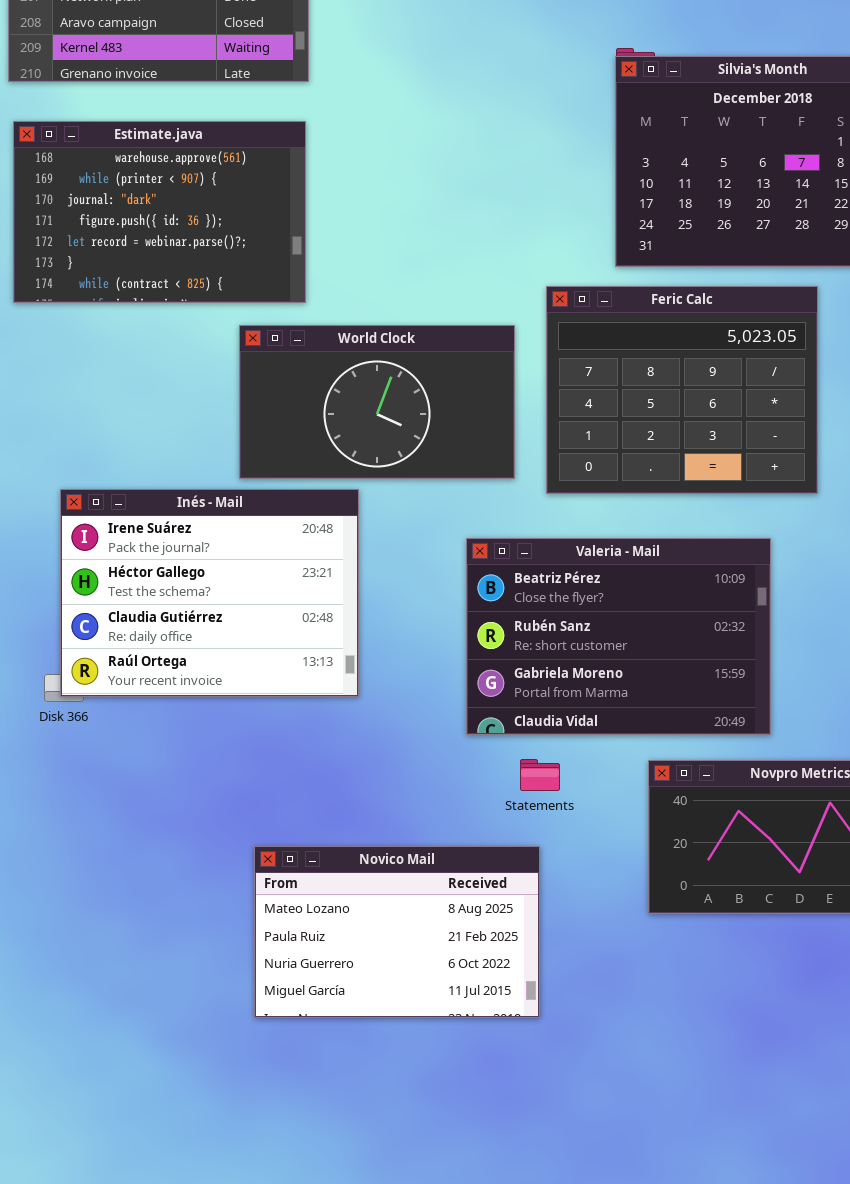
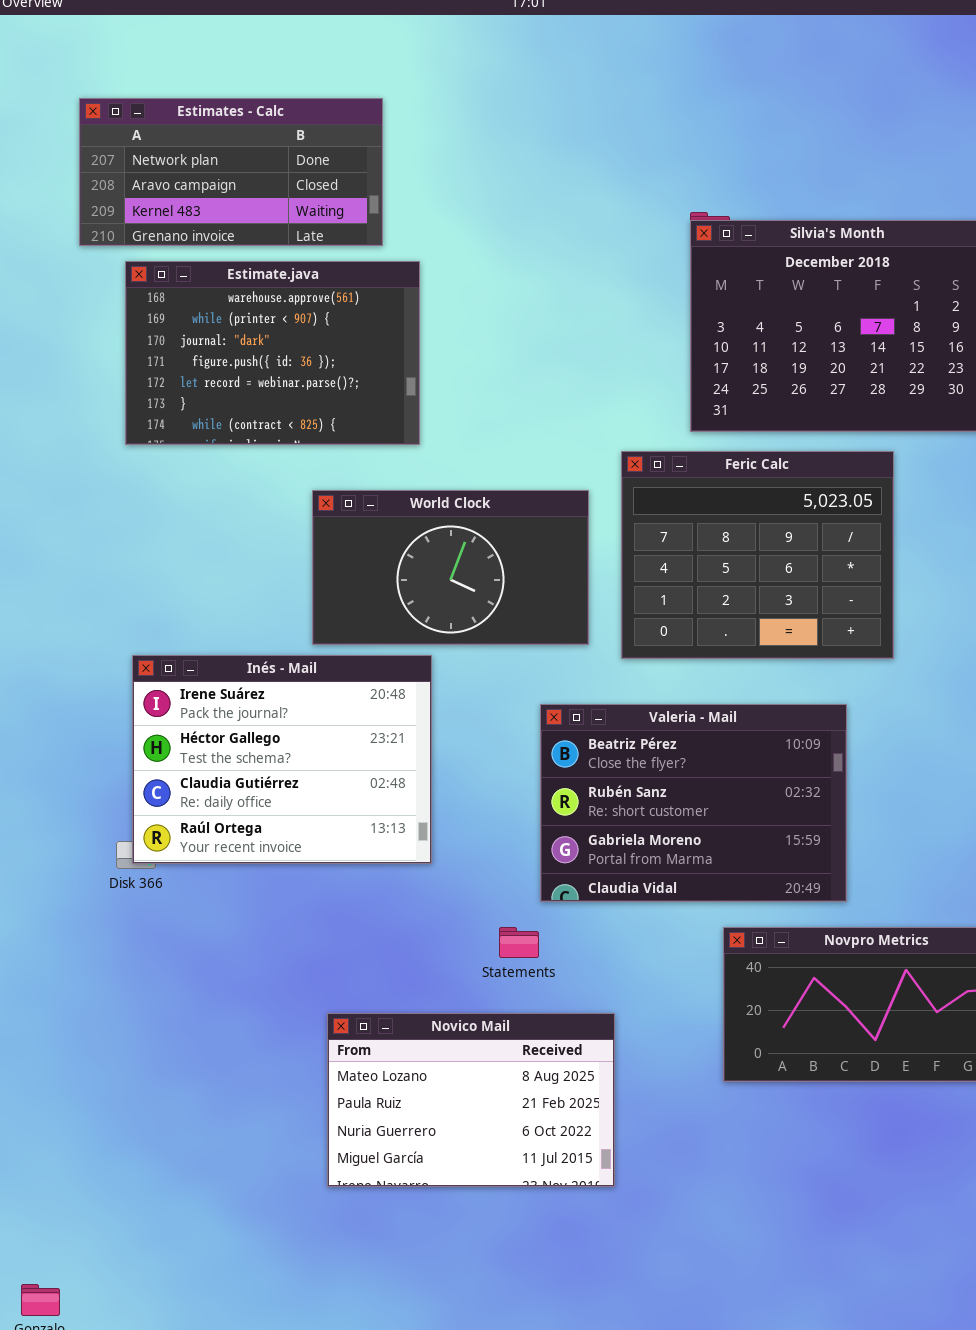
Estimate.java: [13,121,306,303] -> [125,261,420,445], moved
Statements: [520,759,560,791] -> [499,927,539,958], moved

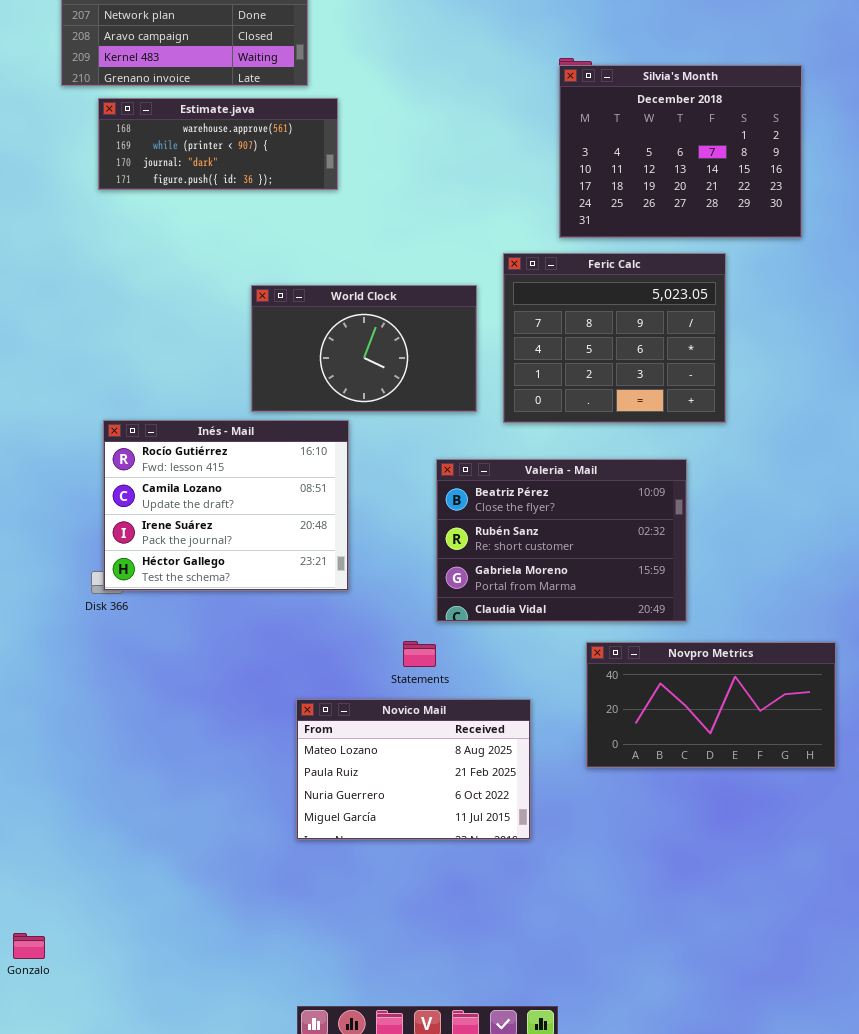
Estimate.java: [125,261,420,445] -> [98,98,338,190], resized
Inés - Mail: [132,655,432,864] -> [103,420,349,591], scrolled up 2 rows
Novico Mail: [327,1013,615,1187] -> [296,699,531,840], moved

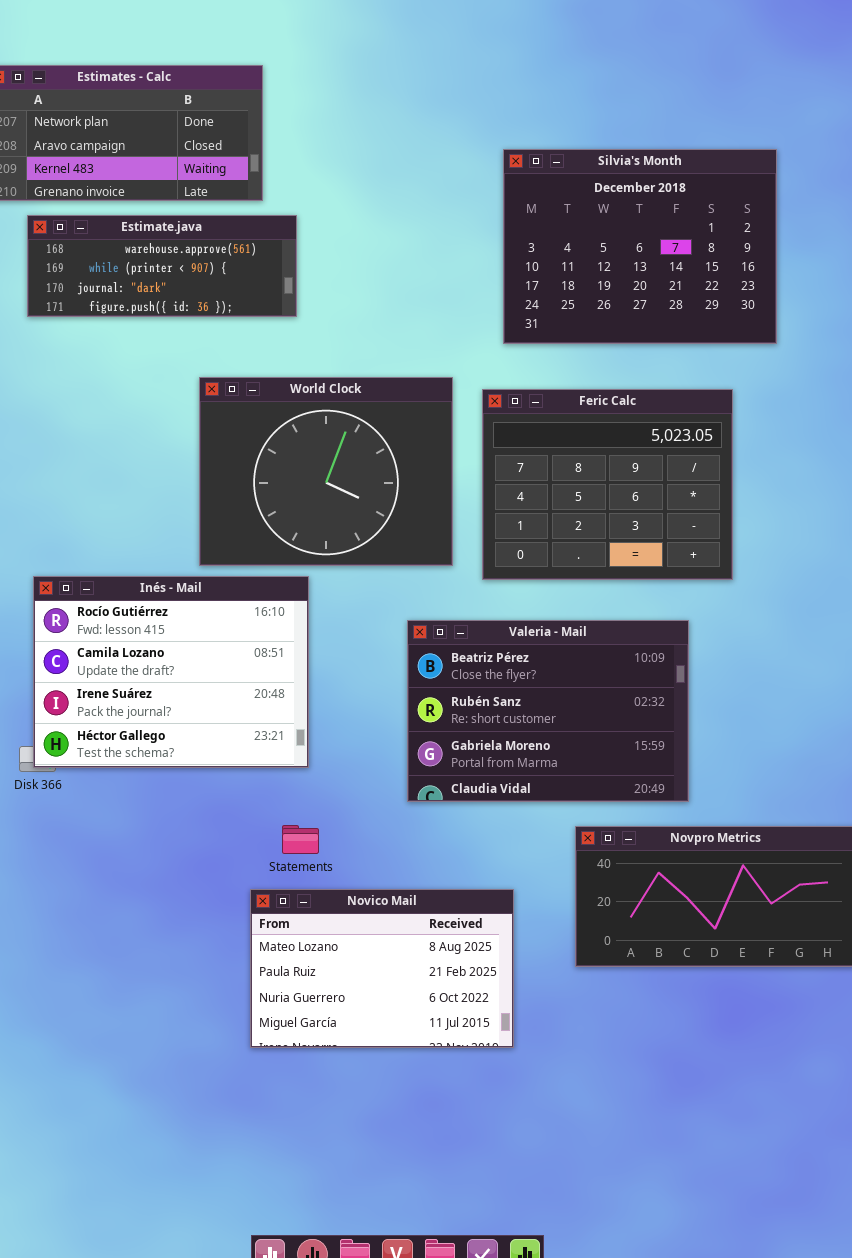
Silvia's Month: [559,65,802,238] -> [503,149,777,344], moved
World Clock: [251,285,477,412] -> [199,377,453,566], resized
Statements: [403,641,436,667] -> [282,825,319,854], moved

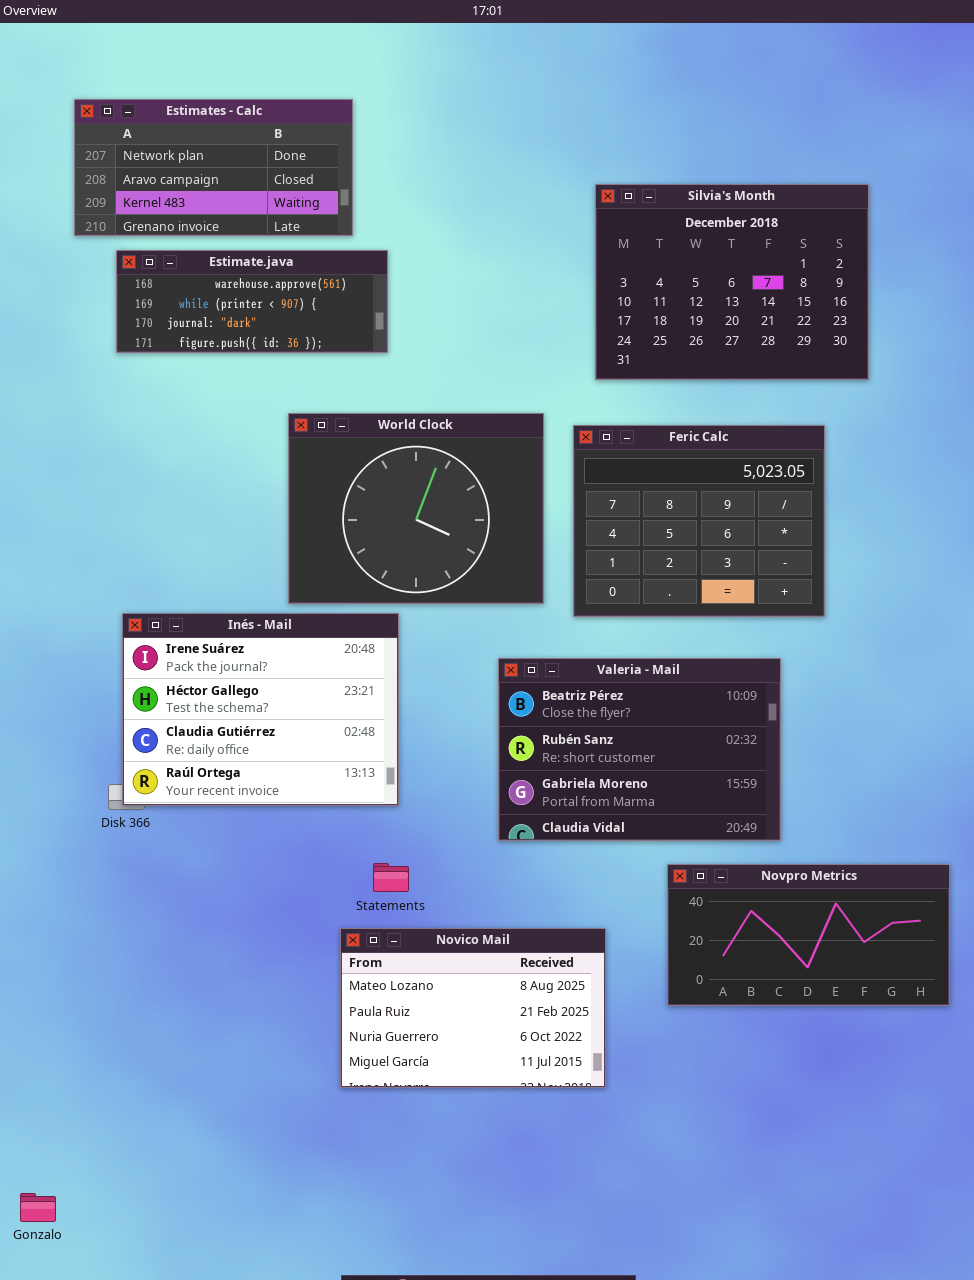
Inés - Mail: [33,576,309,768] -> [122,613,399,806], scrolled down 2 rows

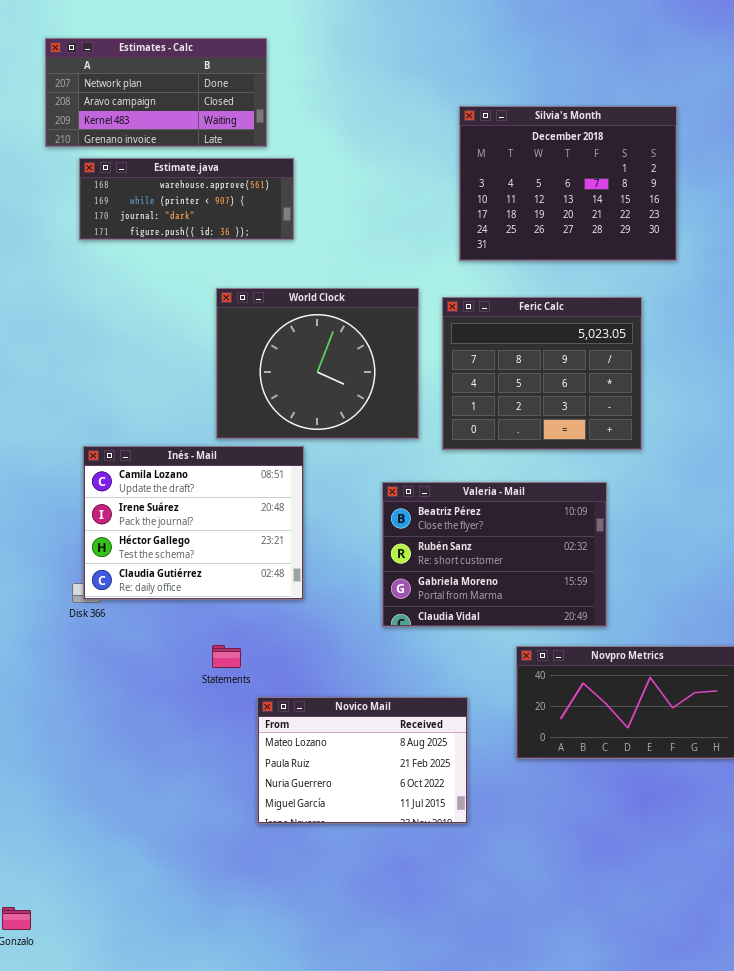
Inés - Mail: [122,613,399,806] -> [83,446,304,600], scrolled up 1 row
Statements: [373,863,409,892] -> [212,645,241,668], moved

